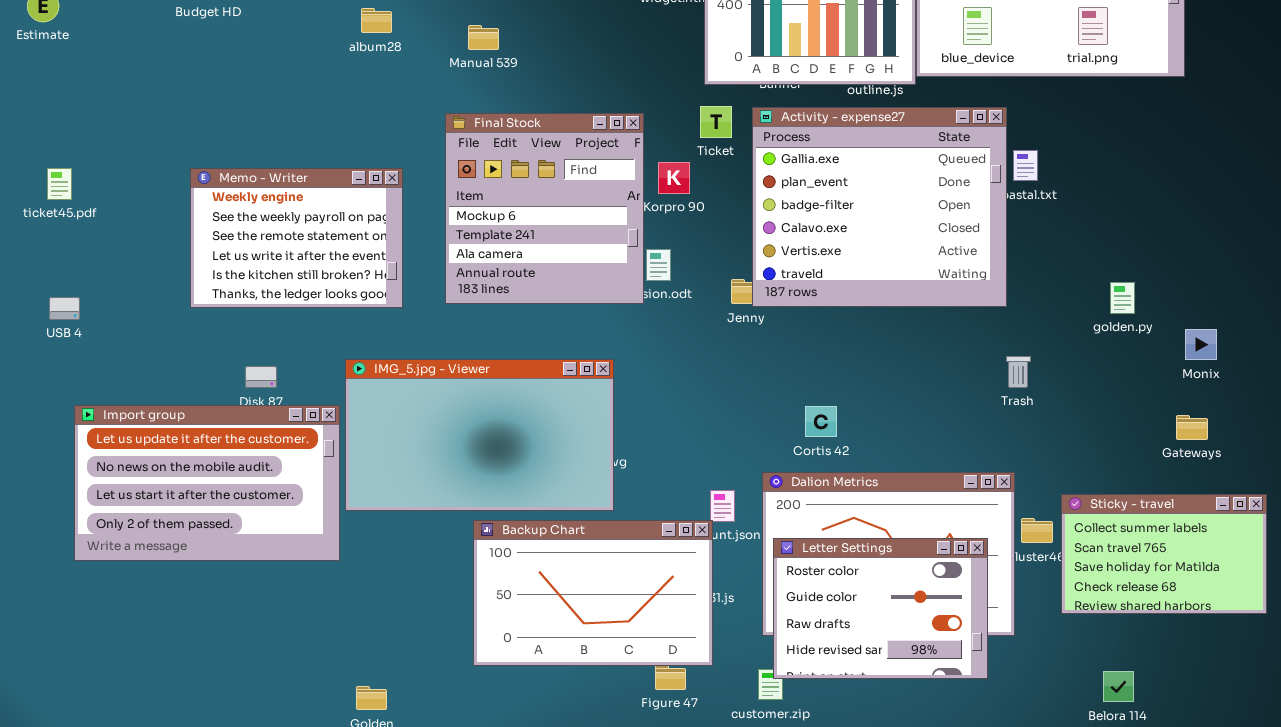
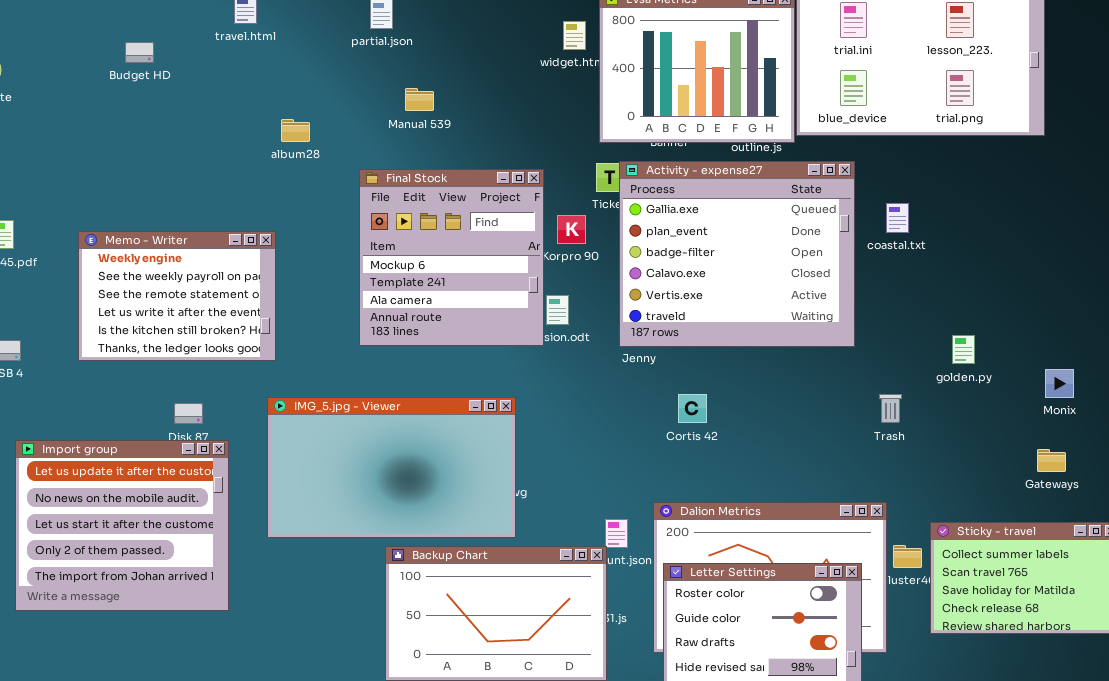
album28: [361,8,392,33] -> [281,119,310,142], moved
Manual 539: [468,25,499,50] -> [405,88,434,111], moved
Activity - expense27: [752,107,1007,307] -> [619,161,855,347], moved
Memo - Writer: [190,168,403,308] -> [78,231,276,361], moved
golden.py: [1110,282,1135,314] -> [952,335,975,364], moved
Import group: [74,405,340,561] -> [15,440,229,611], resized
Cortis 42: [805,406,837,437] -> [678,394,707,423], moved

